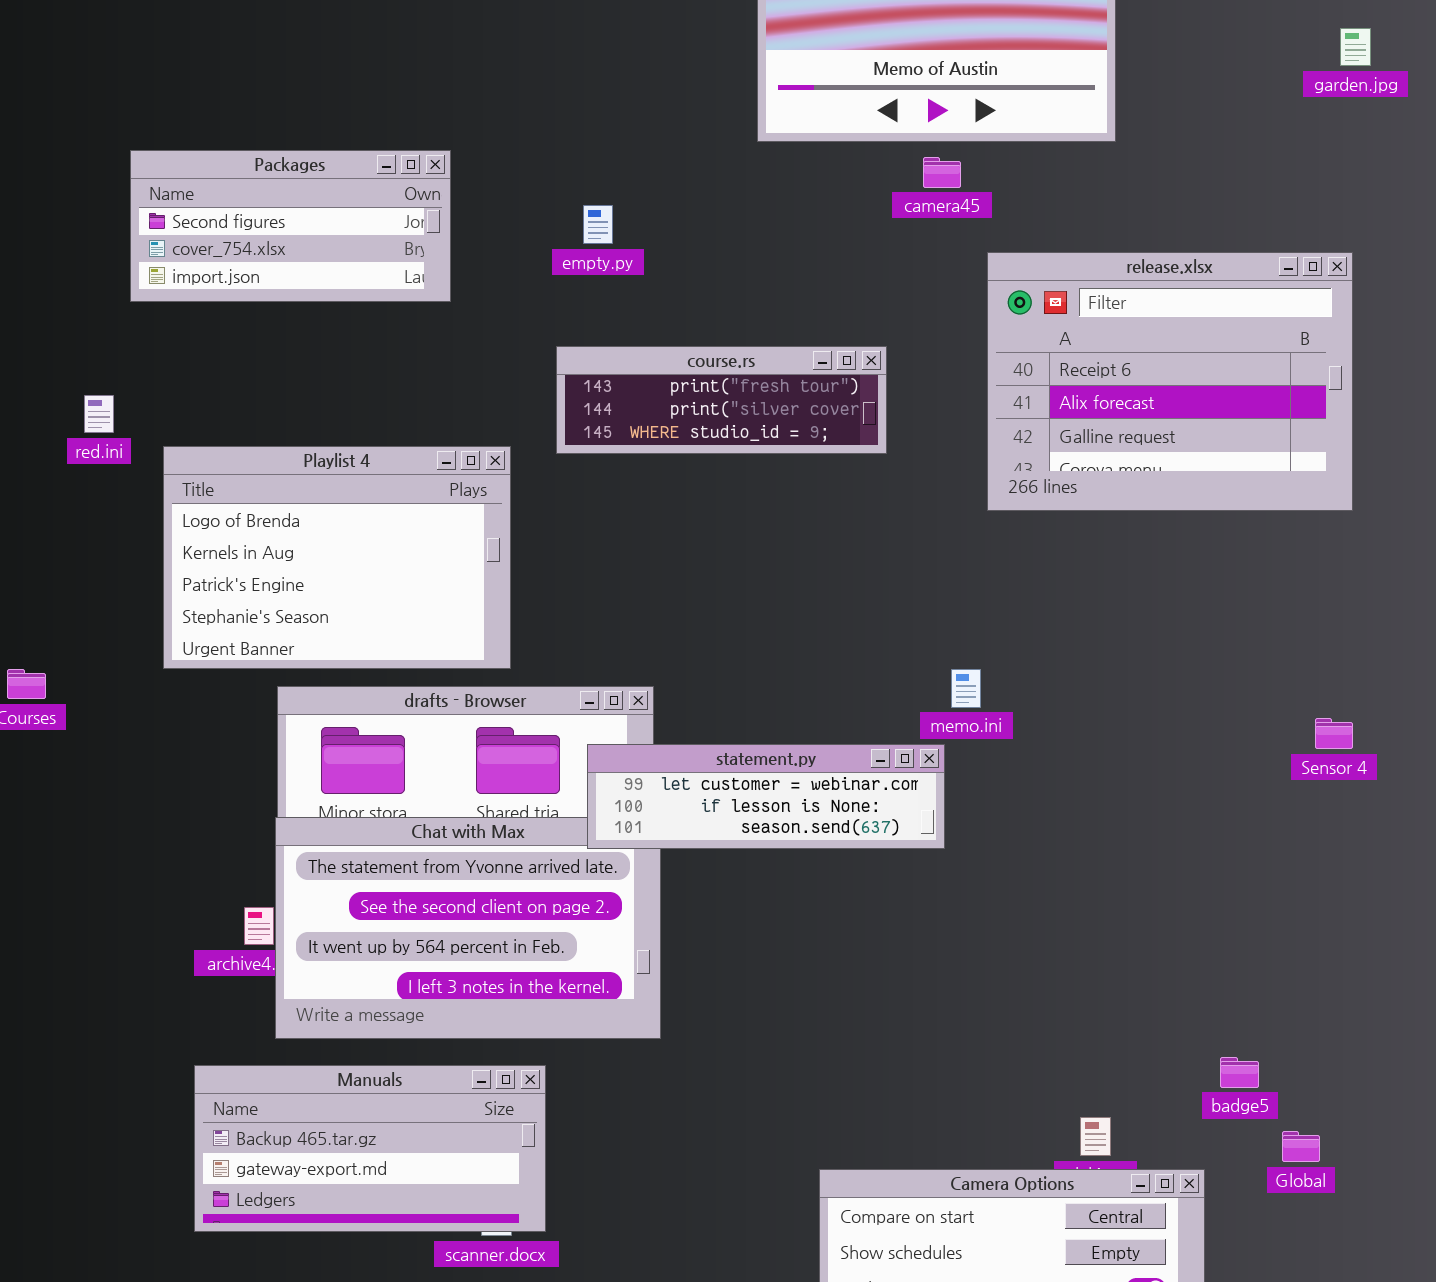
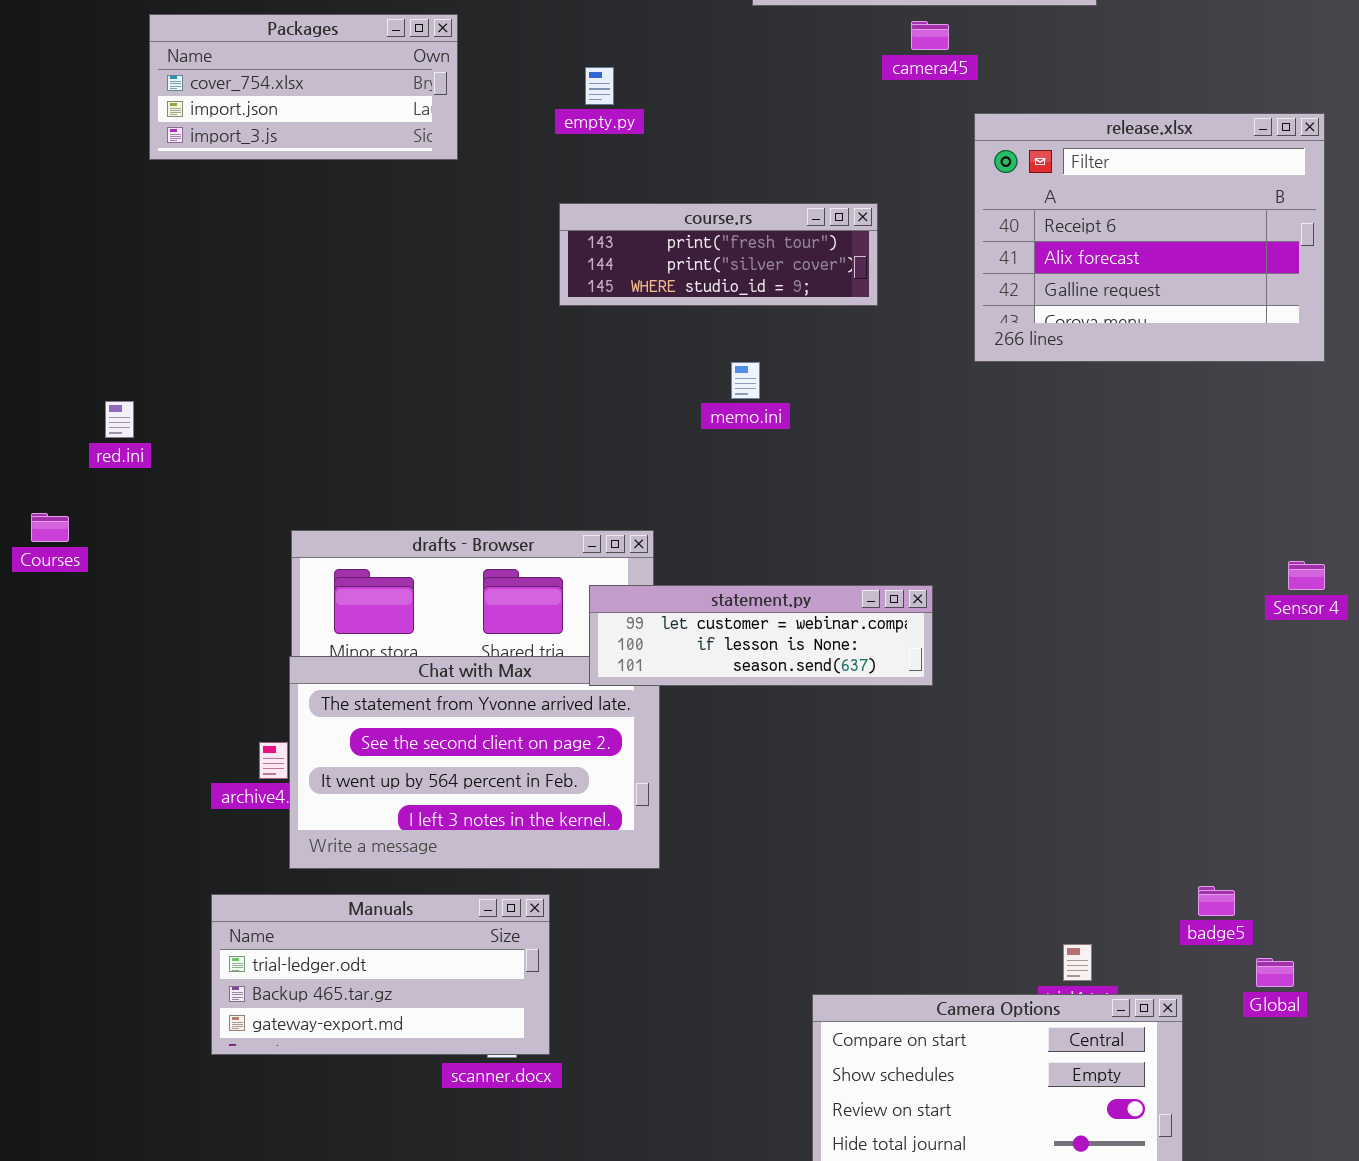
Packages: [130,150,451,302] -> [149,14,458,160], scrolled down 1 row
red.ini: [84,395,114,433] -> [105,401,134,438], moved
Playlist 4: [163,446,511,669] -> none, closed
memo.ini: [951,669,981,708] -> [731,362,760,399], moved
Manuals: [194,1065,546,1232] -> [211,894,550,1055], scrolled up 1 row

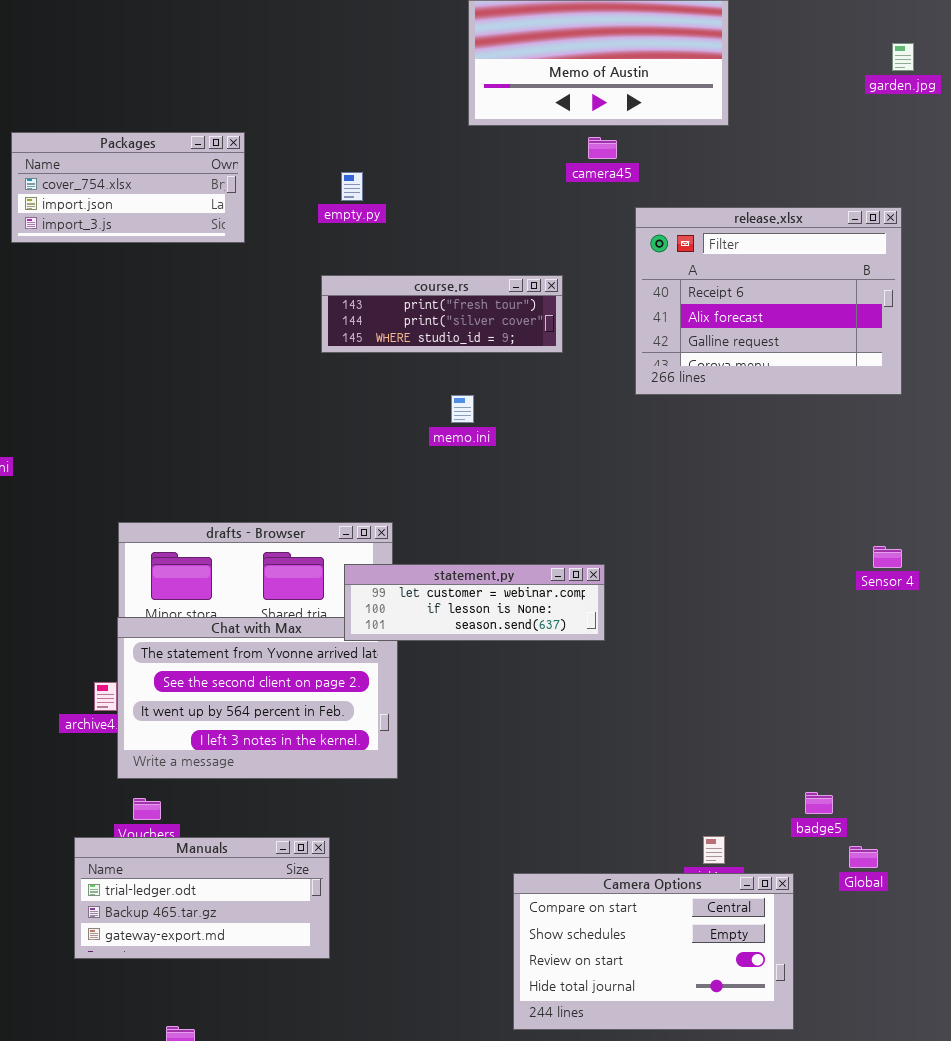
Manuals: [211,894,550,1055] -> [74,837,330,959], moved

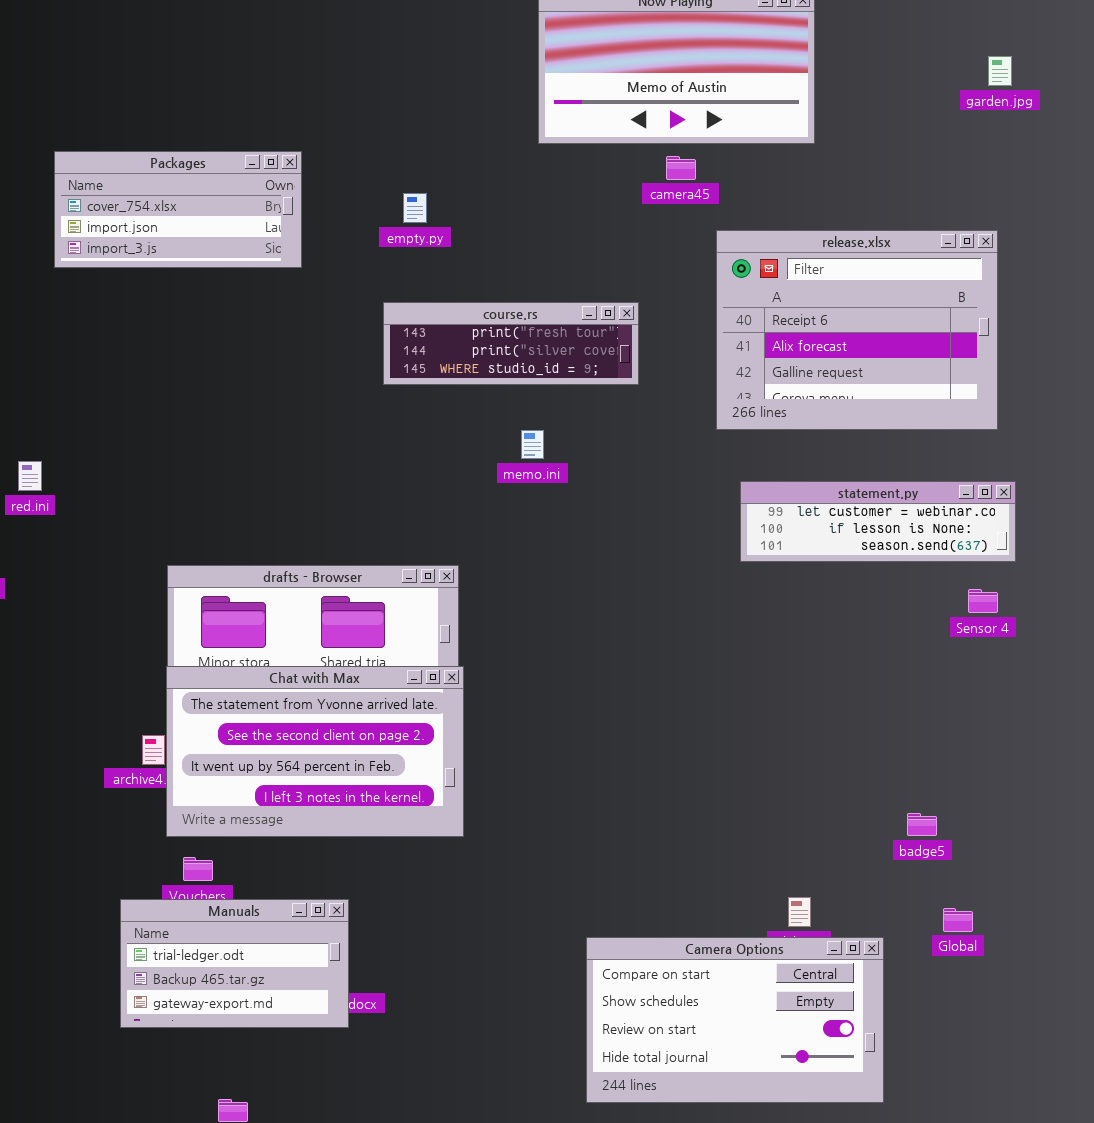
statement.py: [344,564,605,641] -> [740,481,1016,562], moved
badge5: [805,792,833,814] -> [907,813,937,836], moved
Manuals: [74,837,330,959] -> [120,899,349,1028], resized

